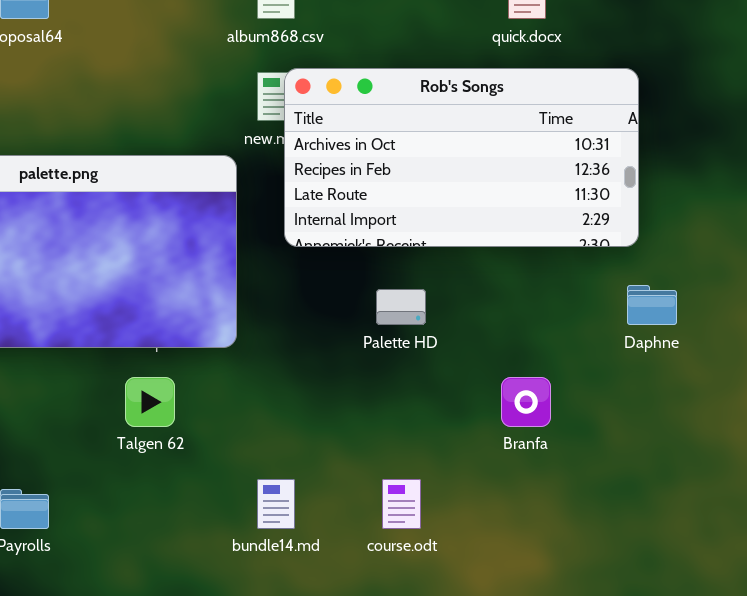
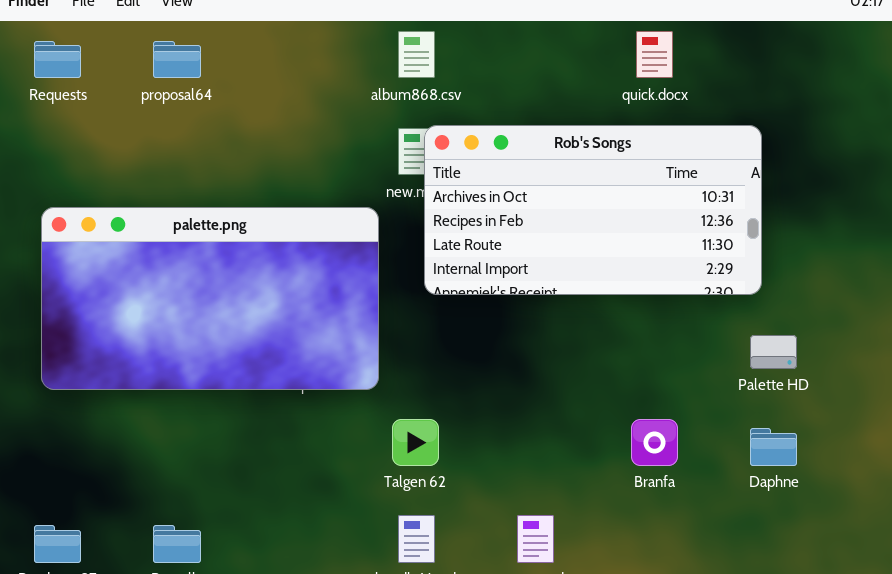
Daphne: [627,285,677,325] -> [750,428,797,466], moved
Palette HD: [376,289,426,325] -> [750,335,797,369], moved
Talgen 62: [125,377,175,427] -> [392,419,439,466], moved

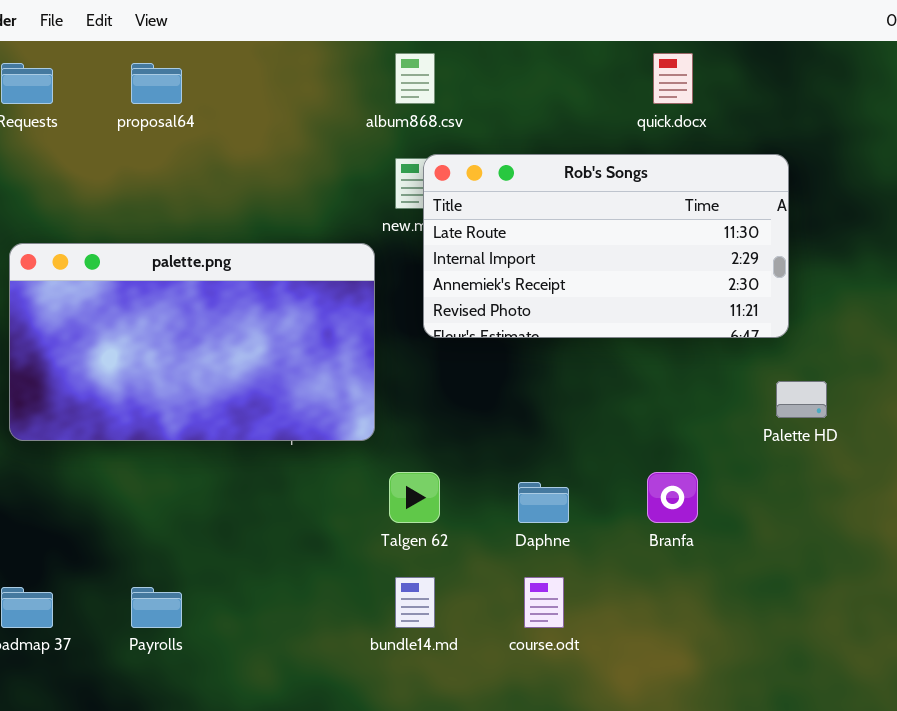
Rob's Songs: [424,125,762,295] -> [423,154,789,338], scrolled down 2 rows
Daphne: [750,428,797,466] -> [518,482,569,523], moved

